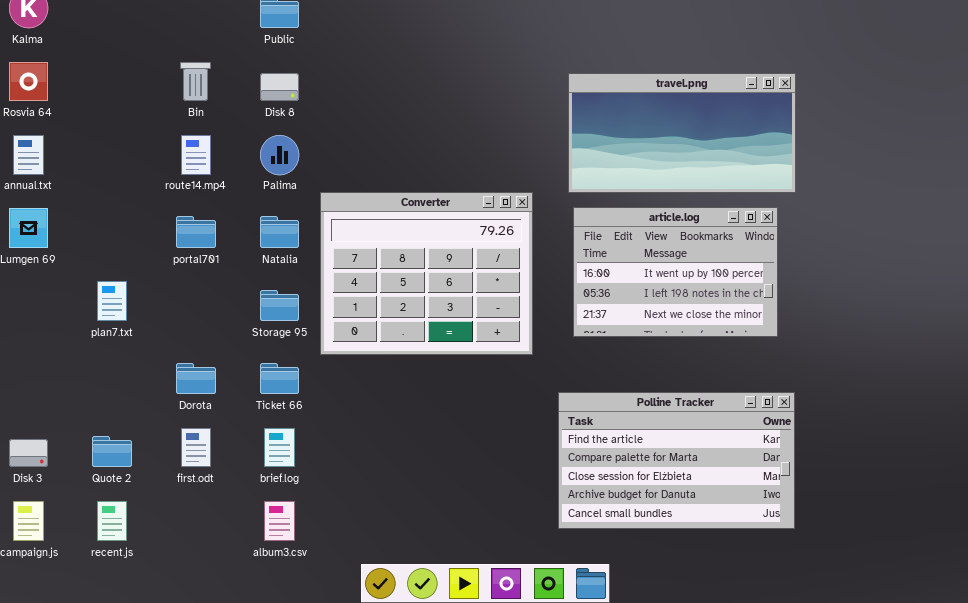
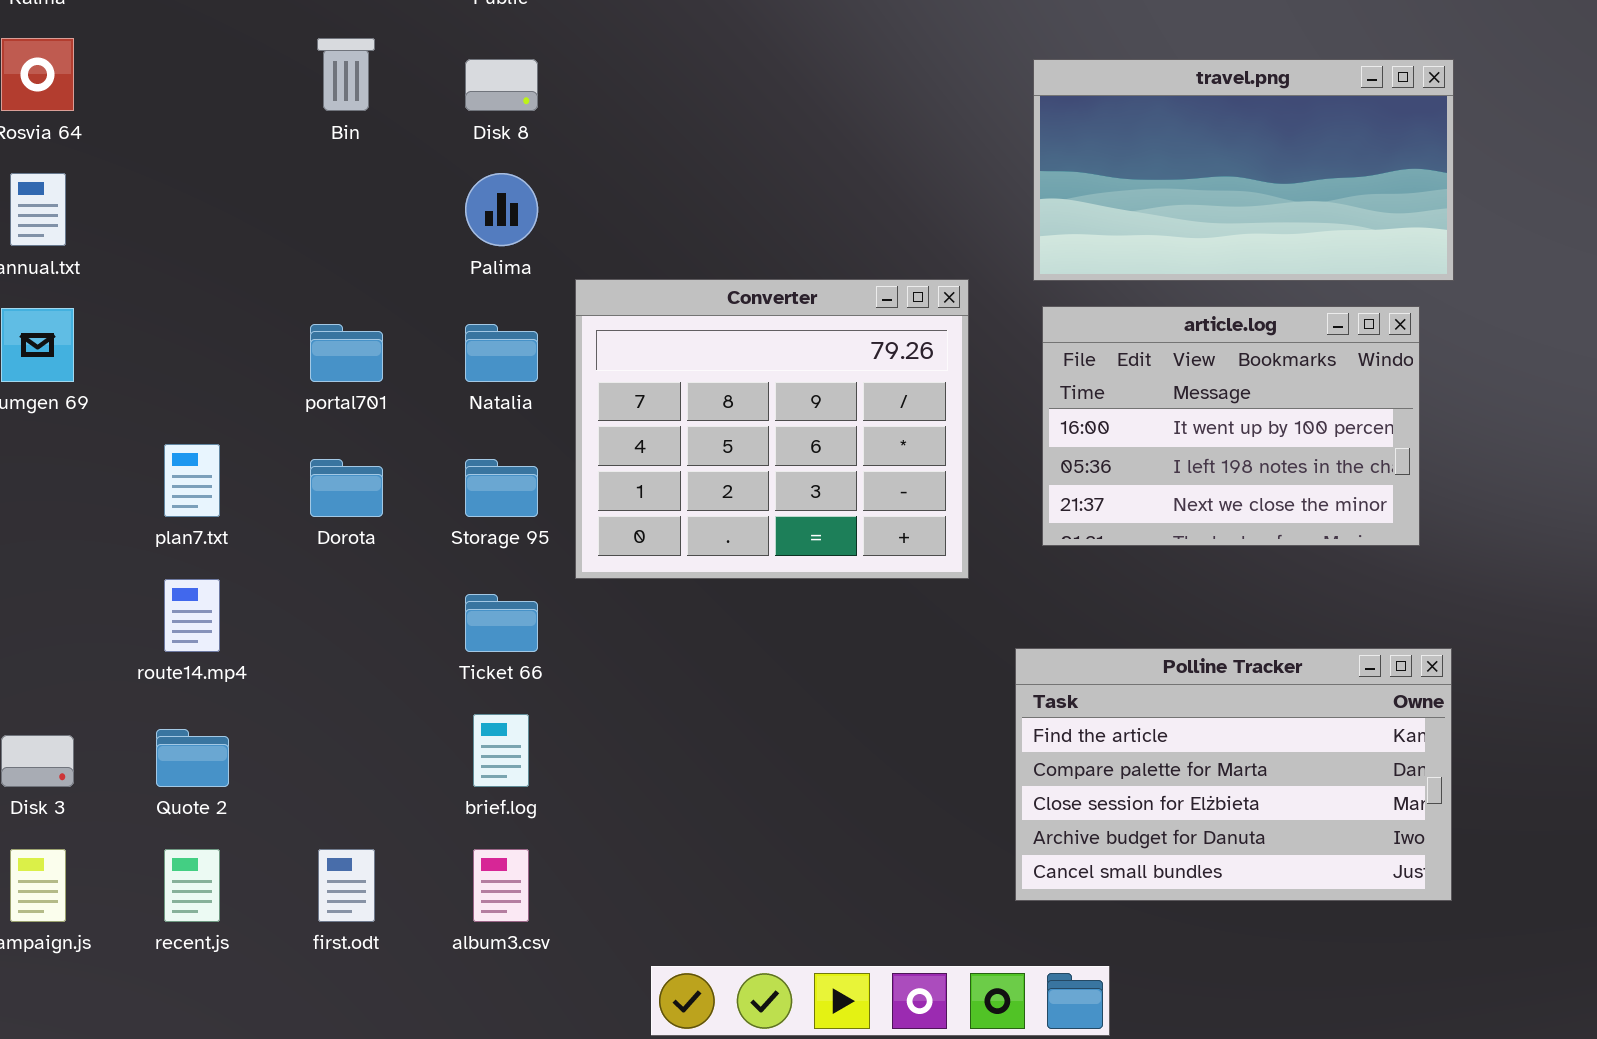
route14.mp4: [181,135,211,175] -> [164,579,220,652], moved
Dorota: [176,363,216,394] -> [310,459,383,517], moved
first.odt: [181,428,211,467] -> [318,849,375,922], moved

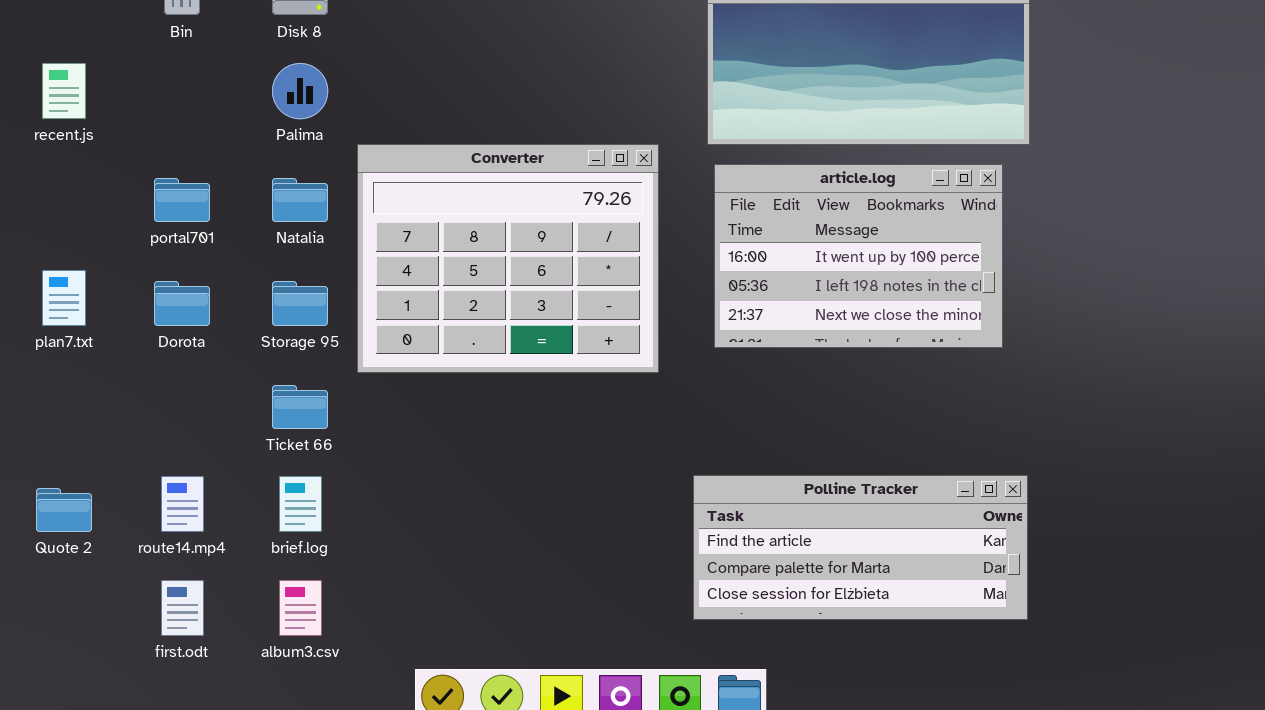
route14.mp4: [164,579,220,652] -> [161,476,204,532], moved
Polline Tracker: [1015,648,1452,901] -> [693,475,1028,620], resized
recent.js: [164,849,220,922] -> [42,63,86,119], moved

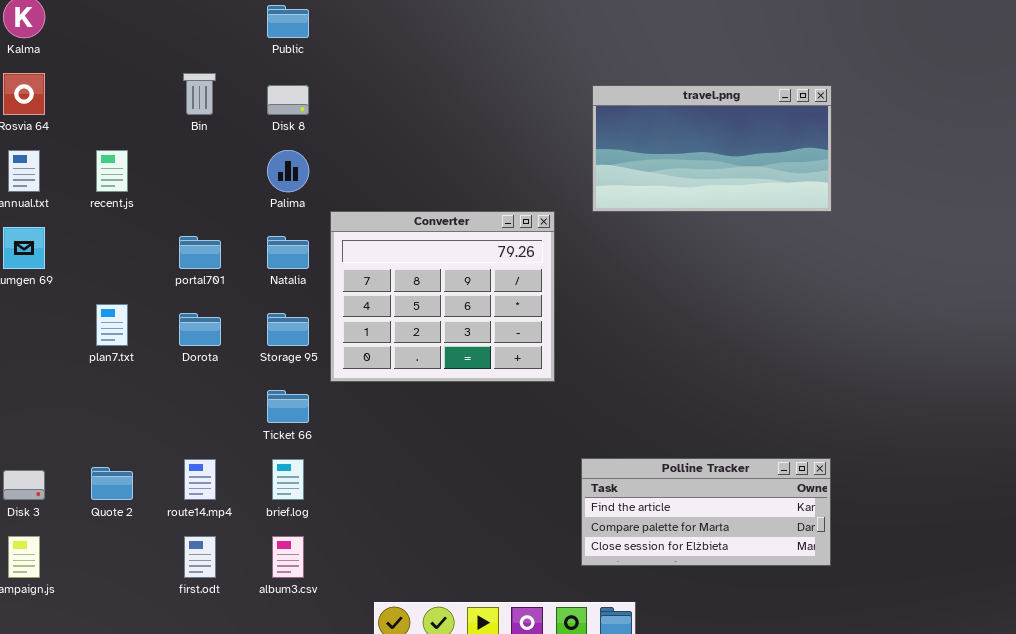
article.log: [714,164,1003,348] -> none, closed

